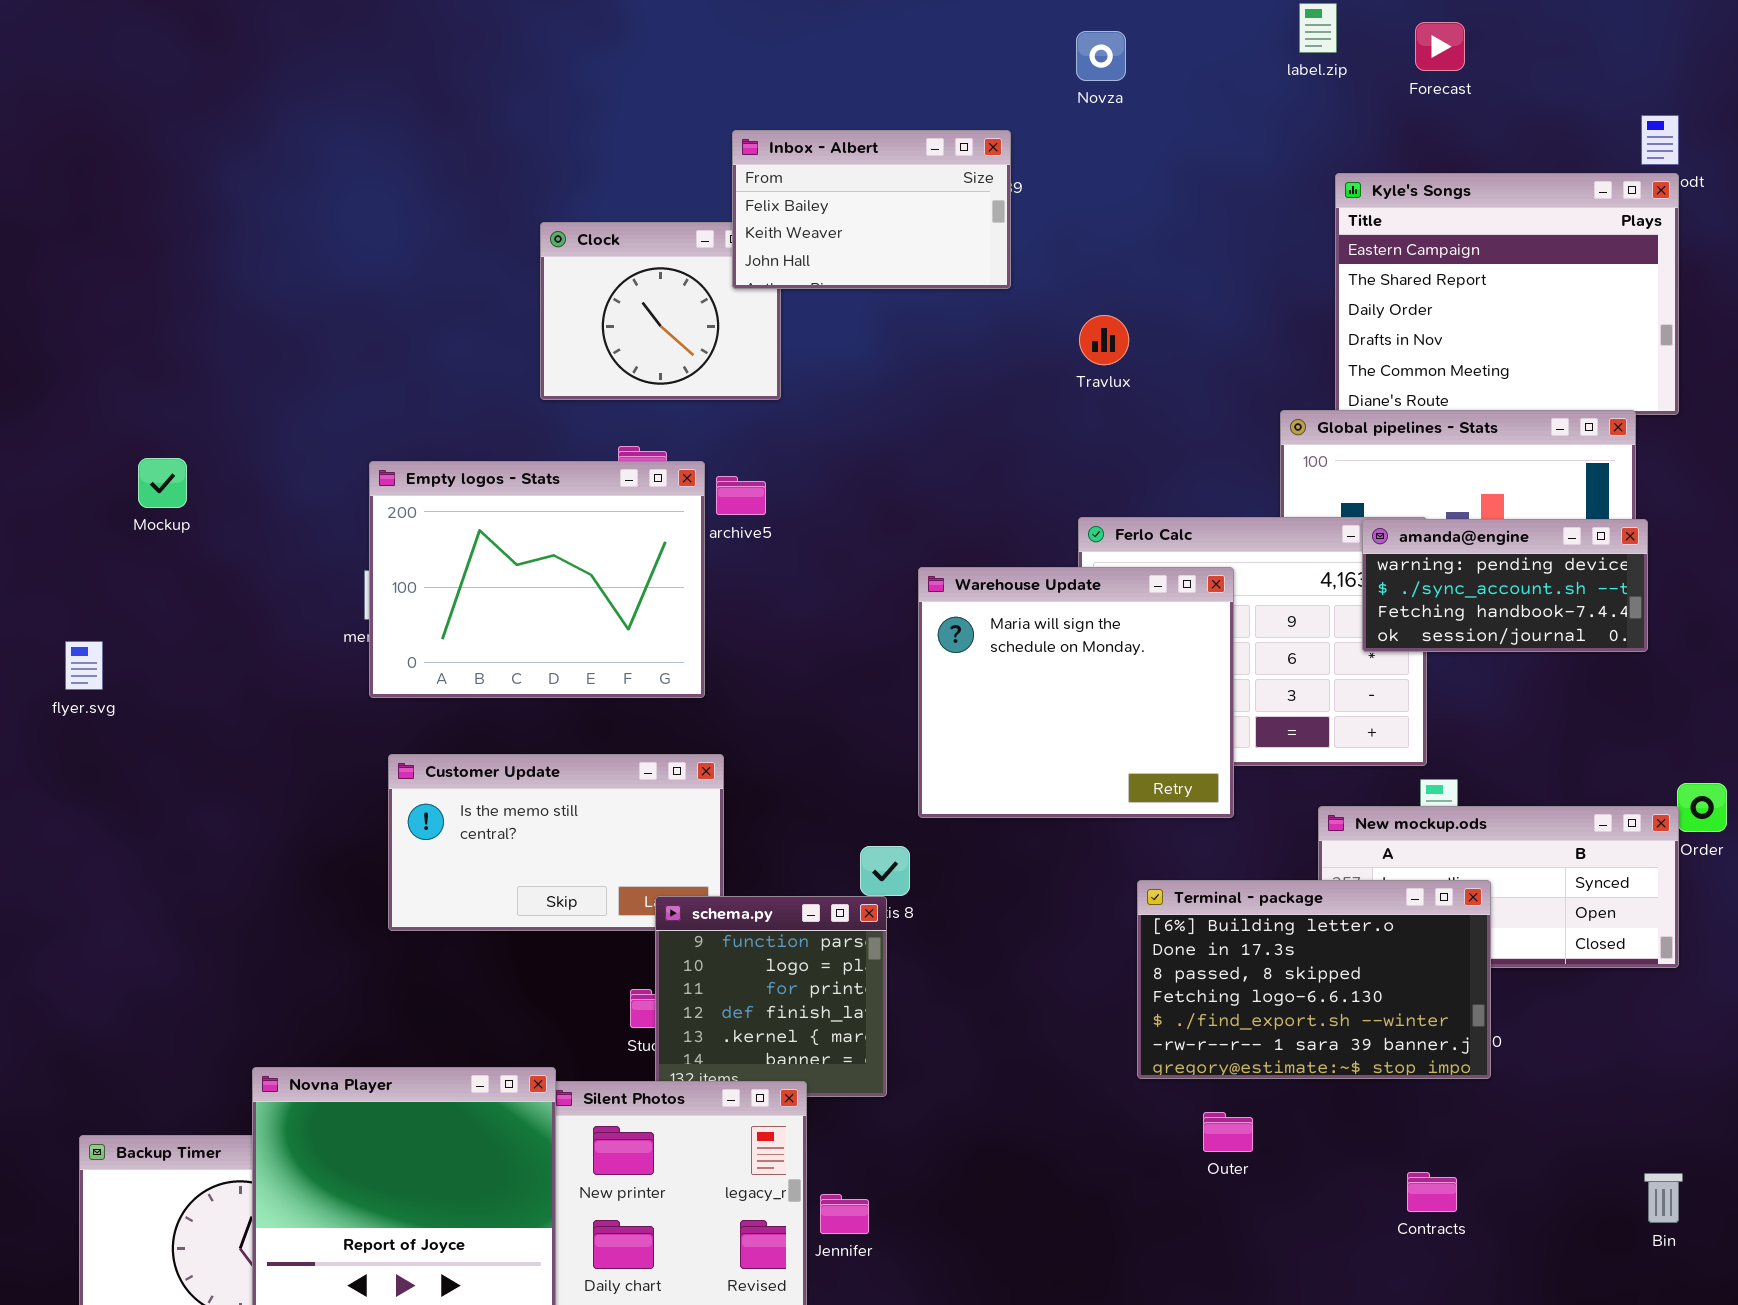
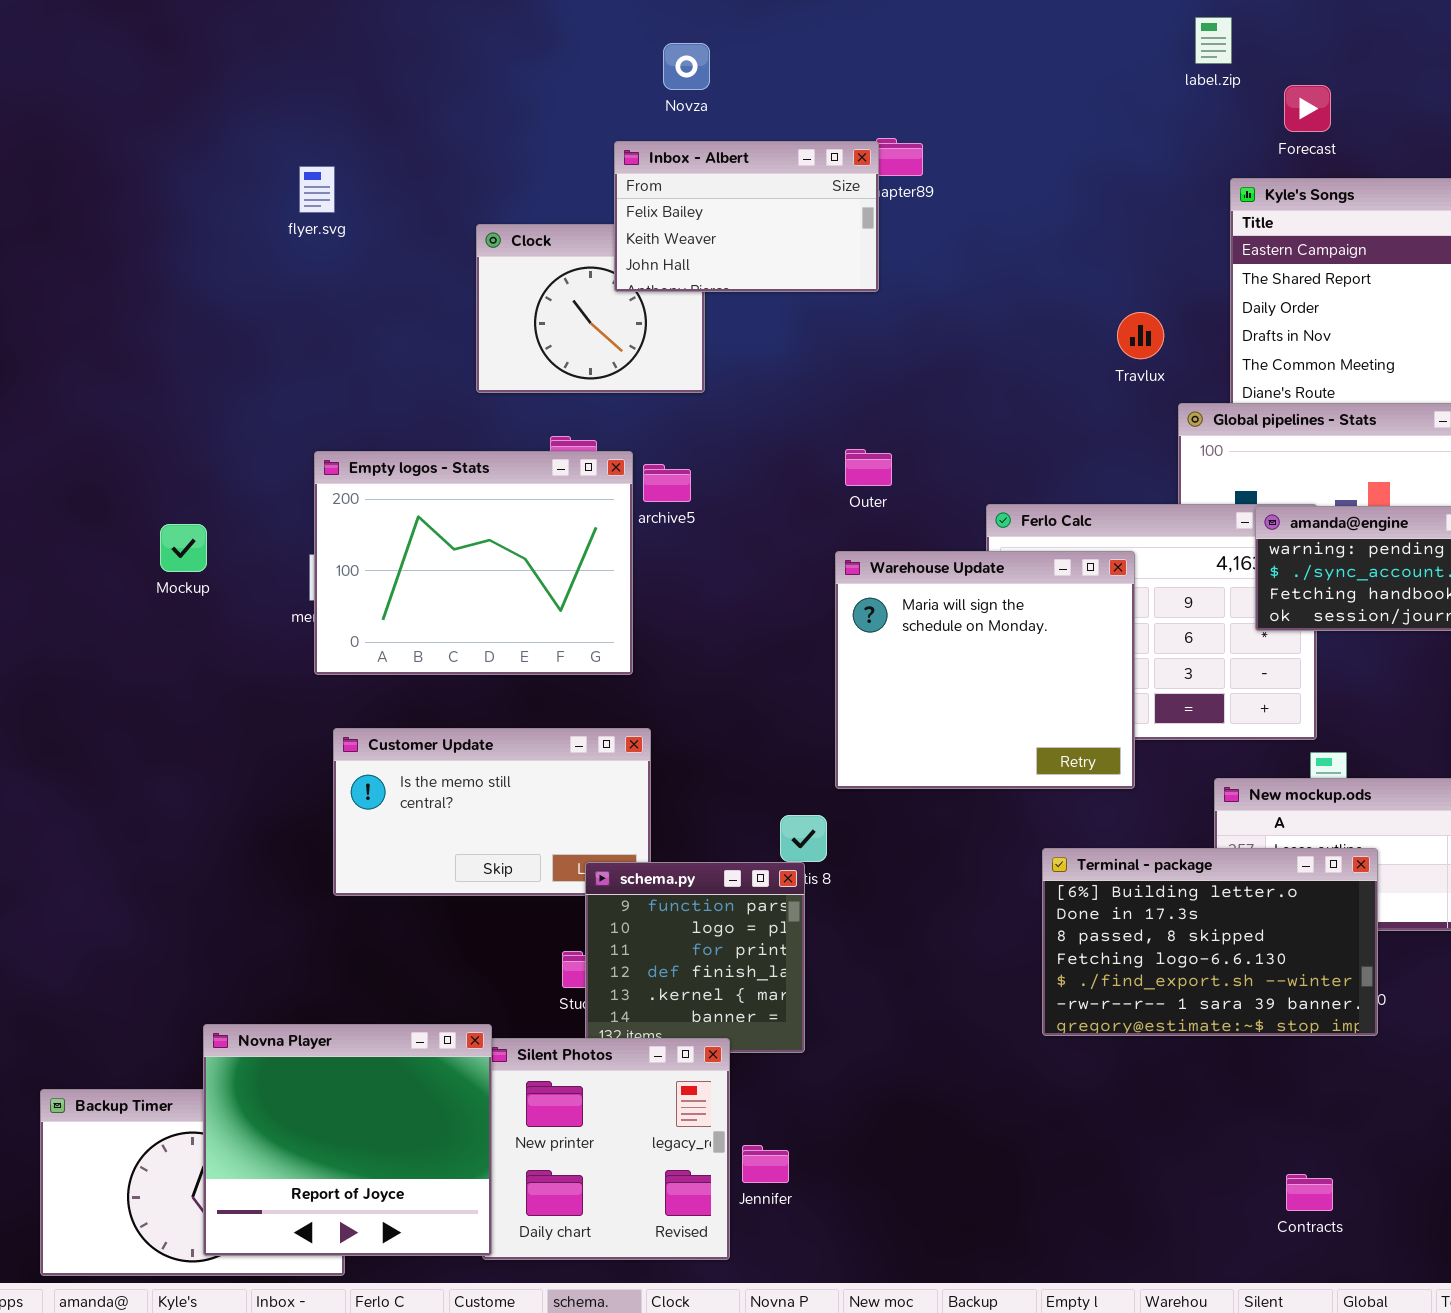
Forecast: [1415,22,1465,71] -> [1284,85,1331,132], moved
Novza: [1076,31,1126,81] -> [663,43,710,90], moved
Inbox - Albert: [732,130,1011,289] -> [614,141,879,292], moved
Travlux: [1079,315,1129,365] -> [1117,312,1164,359], moved
Mockup: [138,458,187,508] -> [160,524,207,572], moved
flyer.svg: [65,641,103,690] -> [299,166,335,213], moved
Outer: [1203,1112,1253,1152] -> [845,449,892,486], moved
Contracts: [1407,1172,1457,1212] -> [1286,1174,1333,1211], moved

